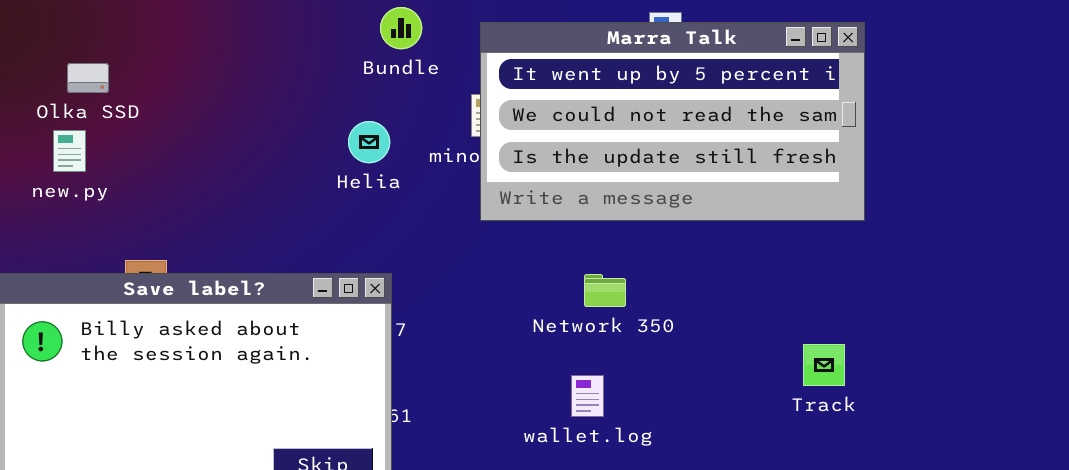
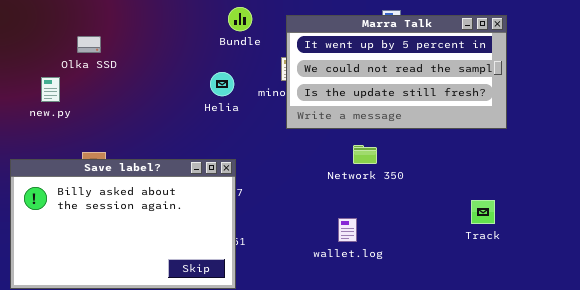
Olka SSD: [67,63,109,93] -> [77,36,101,53], moved
Network 350: [584,274,626,307] -> [353,145,377,164], moved

